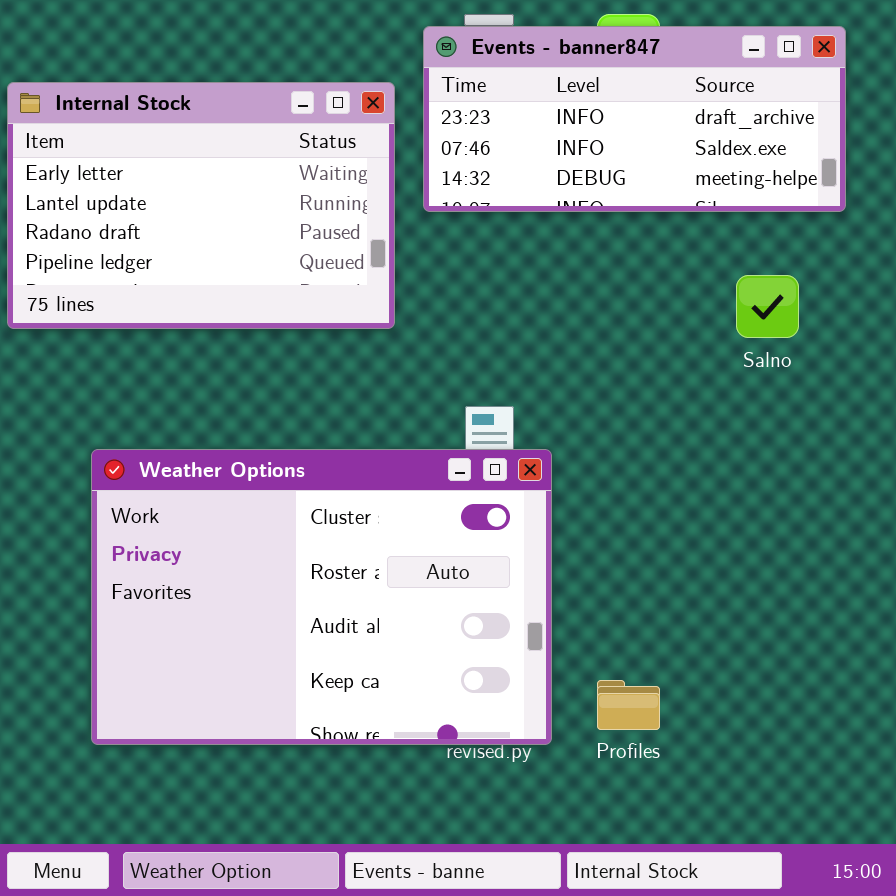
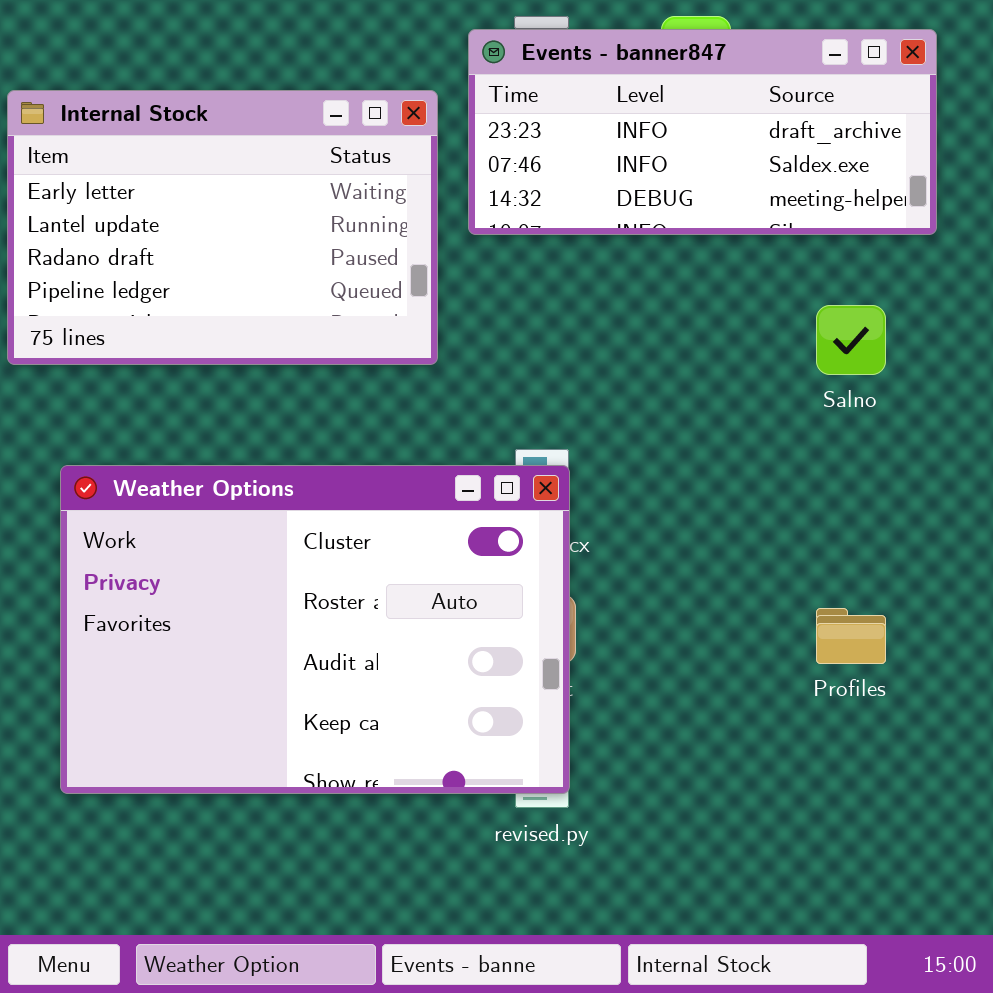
Weather Options: [91,449,552,745] -> [60,465,570,794], moved
Profiles: [597,680,660,730] -> [816,608,886,664], moved

